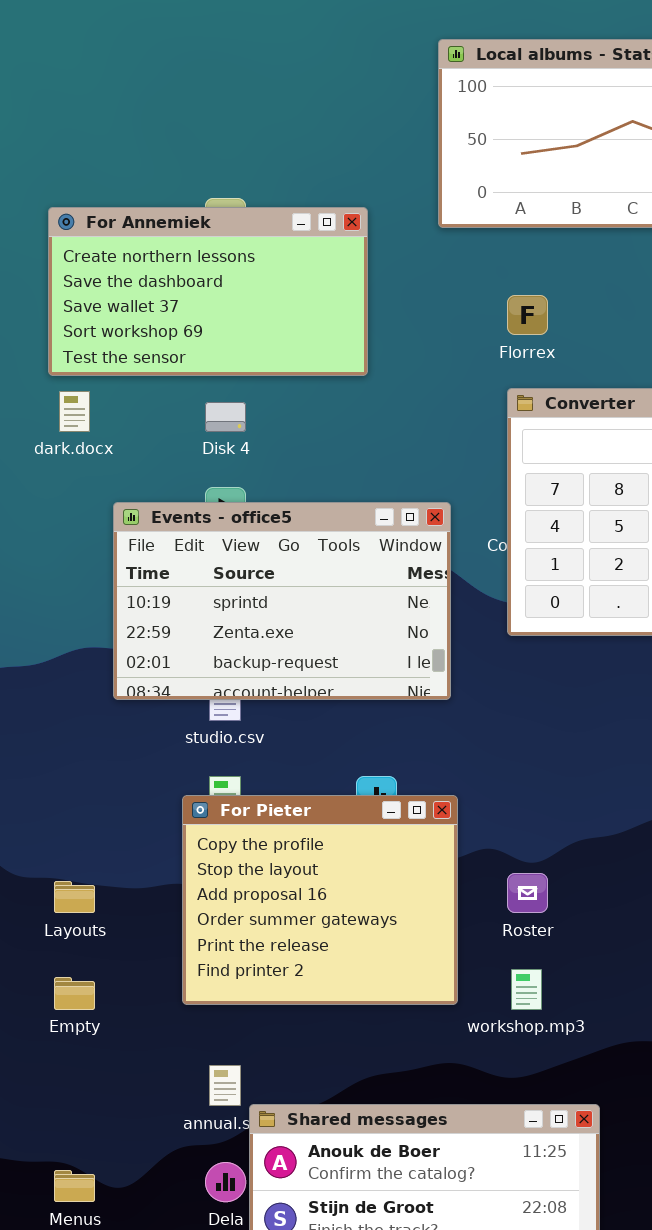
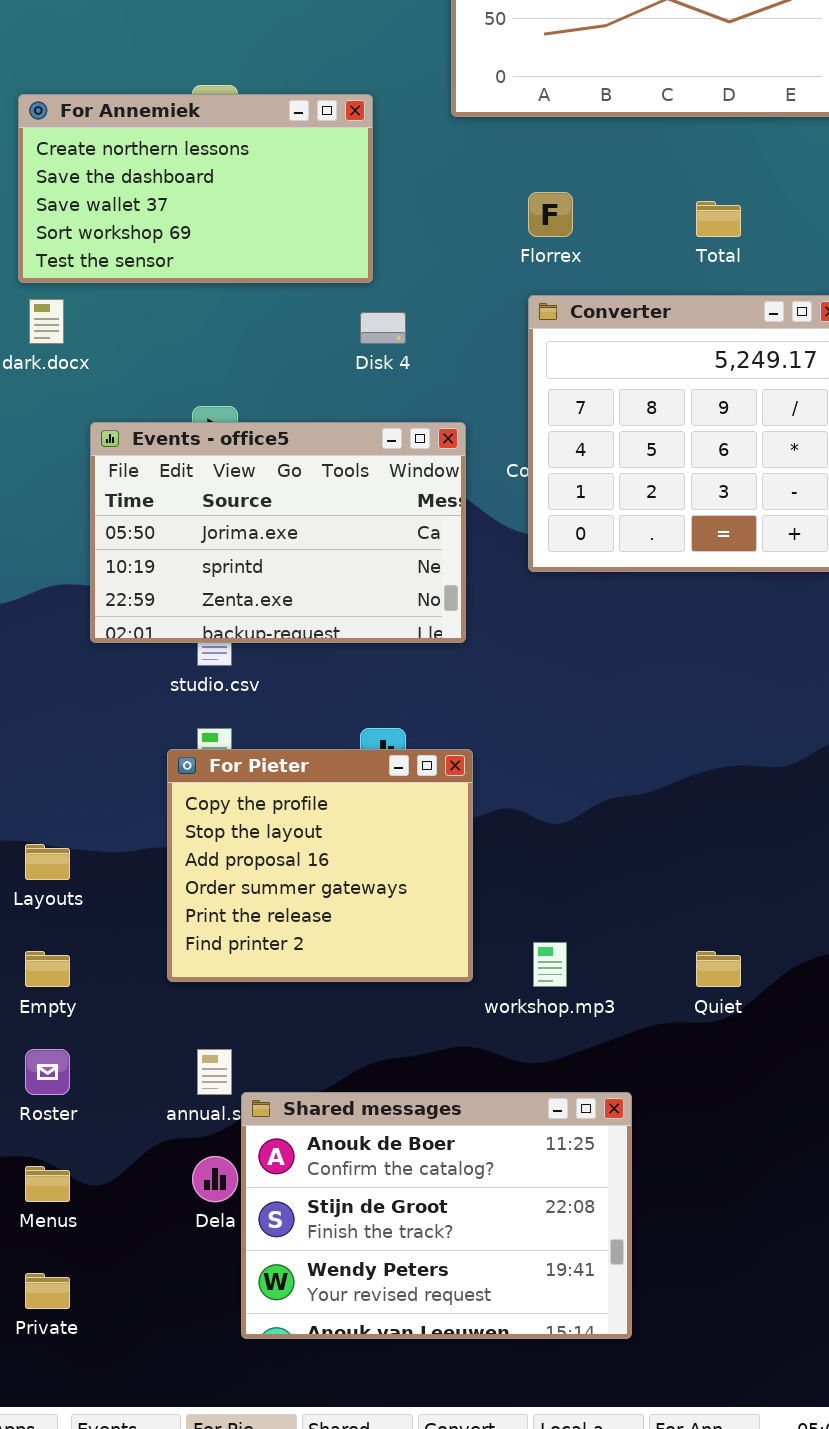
Disk 4: [205,402,246,432] -> [360,312,406,344], moved
Events - office5: [113,502,451,700] -> [90,422,466,643], scrolled up 1 row
Roster: [507,873,548,913] -> [25,1049,70,1095], moved

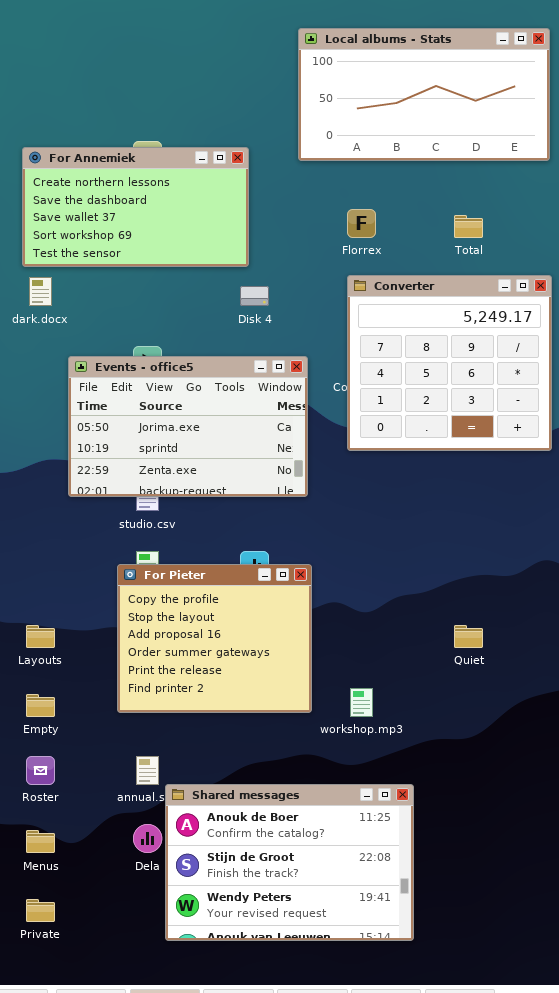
Quiet: [696,951,741,987] -> [454,625,483,648], moved

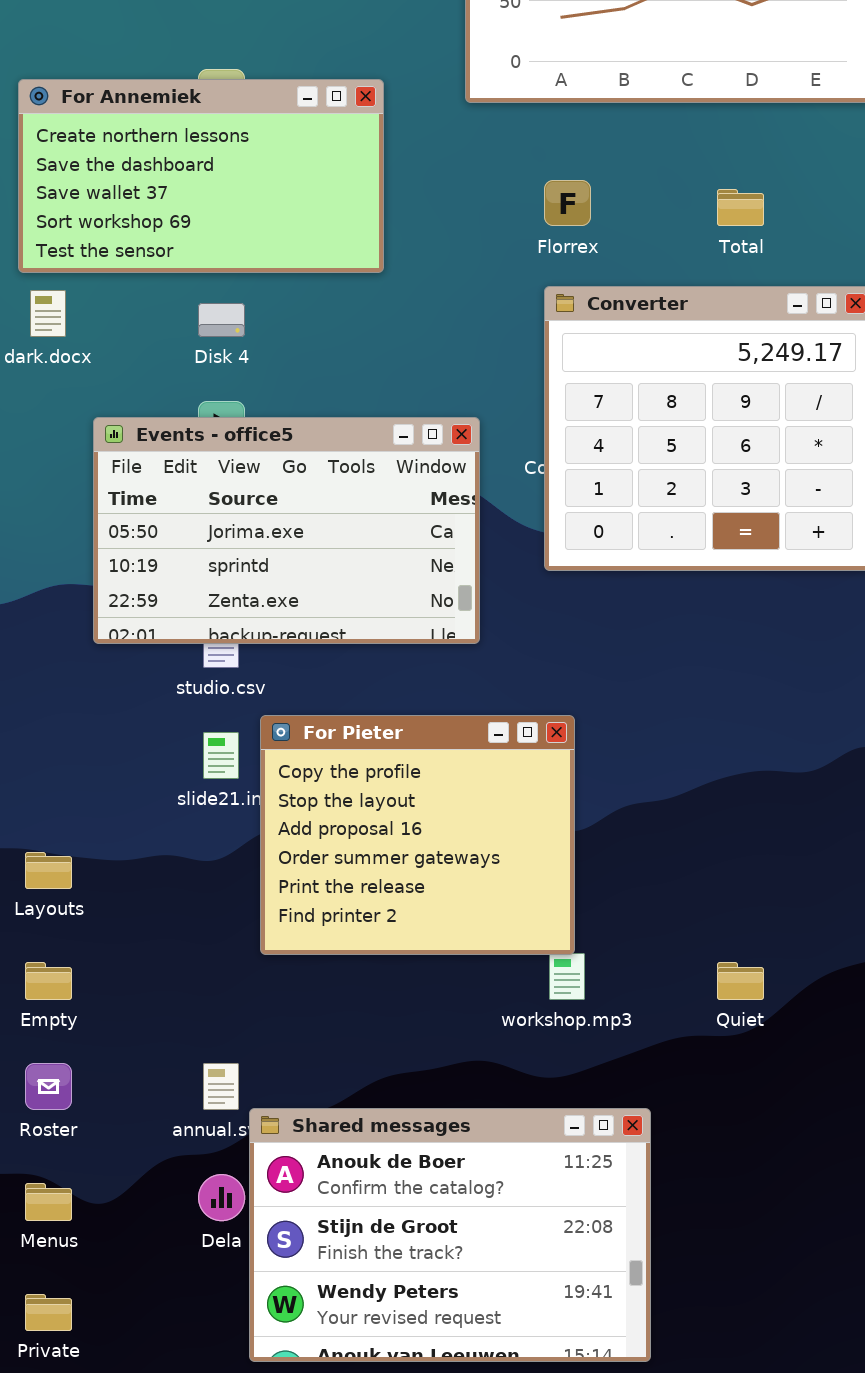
Disk 4: [240,286,269,306] -> [198,303,245,337], moved
For Pieter: [117,564,312,713] -> [260,715,575,955], moved
Quiet: [454,625,483,648] -> [717,962,764,1000], moved

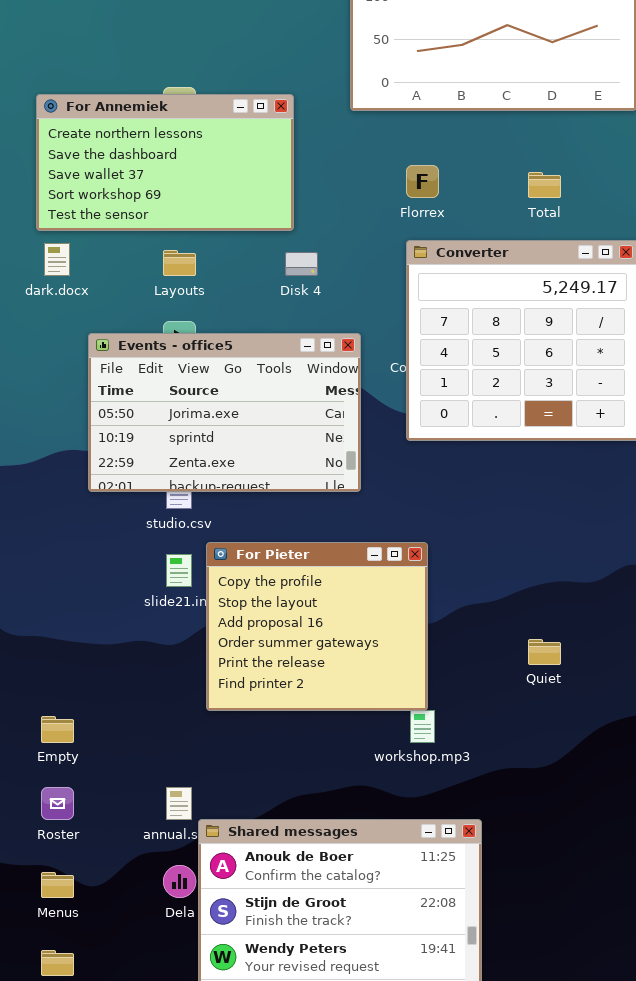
Disk 4: [198,303,245,337] -> [285,252,318,276], moved
Layouts: [25,852,72,889] -> [163,250,196,276], moved
Quiet: [717,962,764,1000] -> [528,639,561,665], moved

